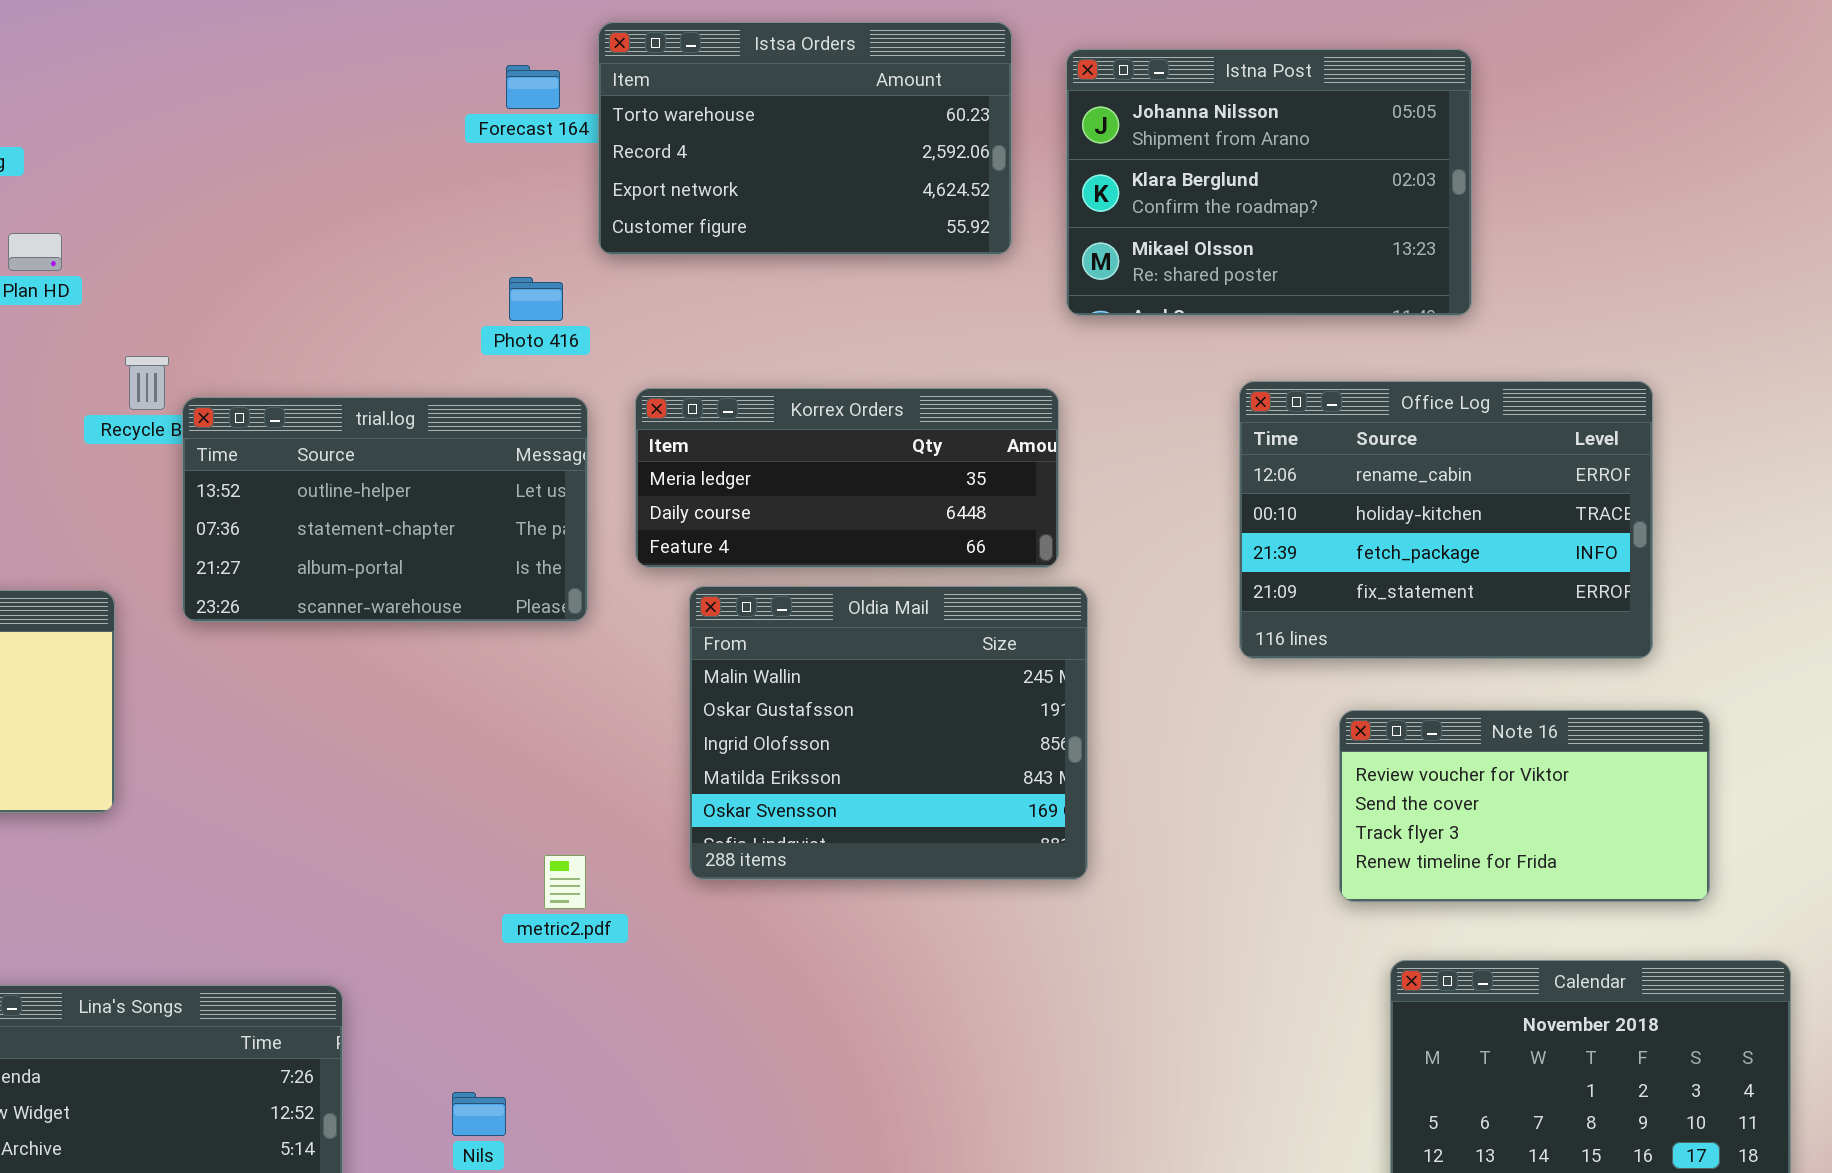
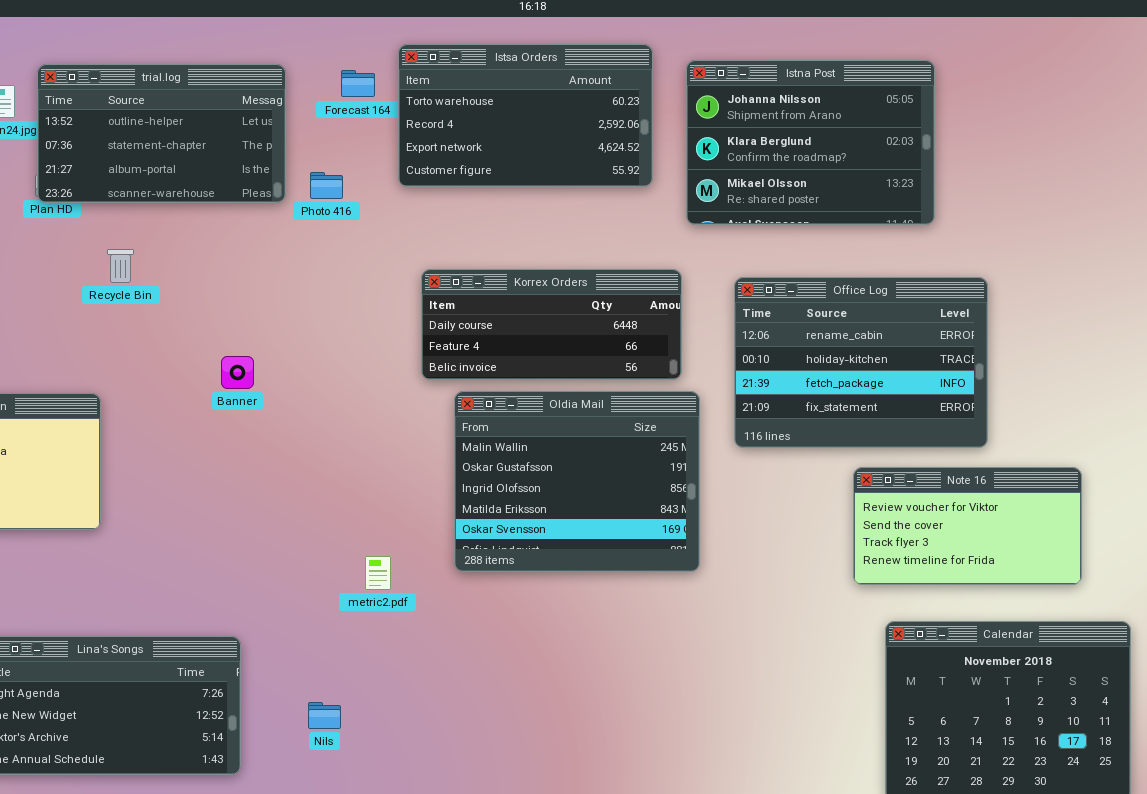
Photo 416: [509,277,563,321] -> [310,172,343,199], moved
Office Log: [1239,381,1653,659] -> [734,277,988,448], moved
Korrex Orders: [635,388,1059,568] -> [421,269,682,380], scrolled down 1 row
trial.log: [182,397,588,622] -> [37,64,286,203], moved

